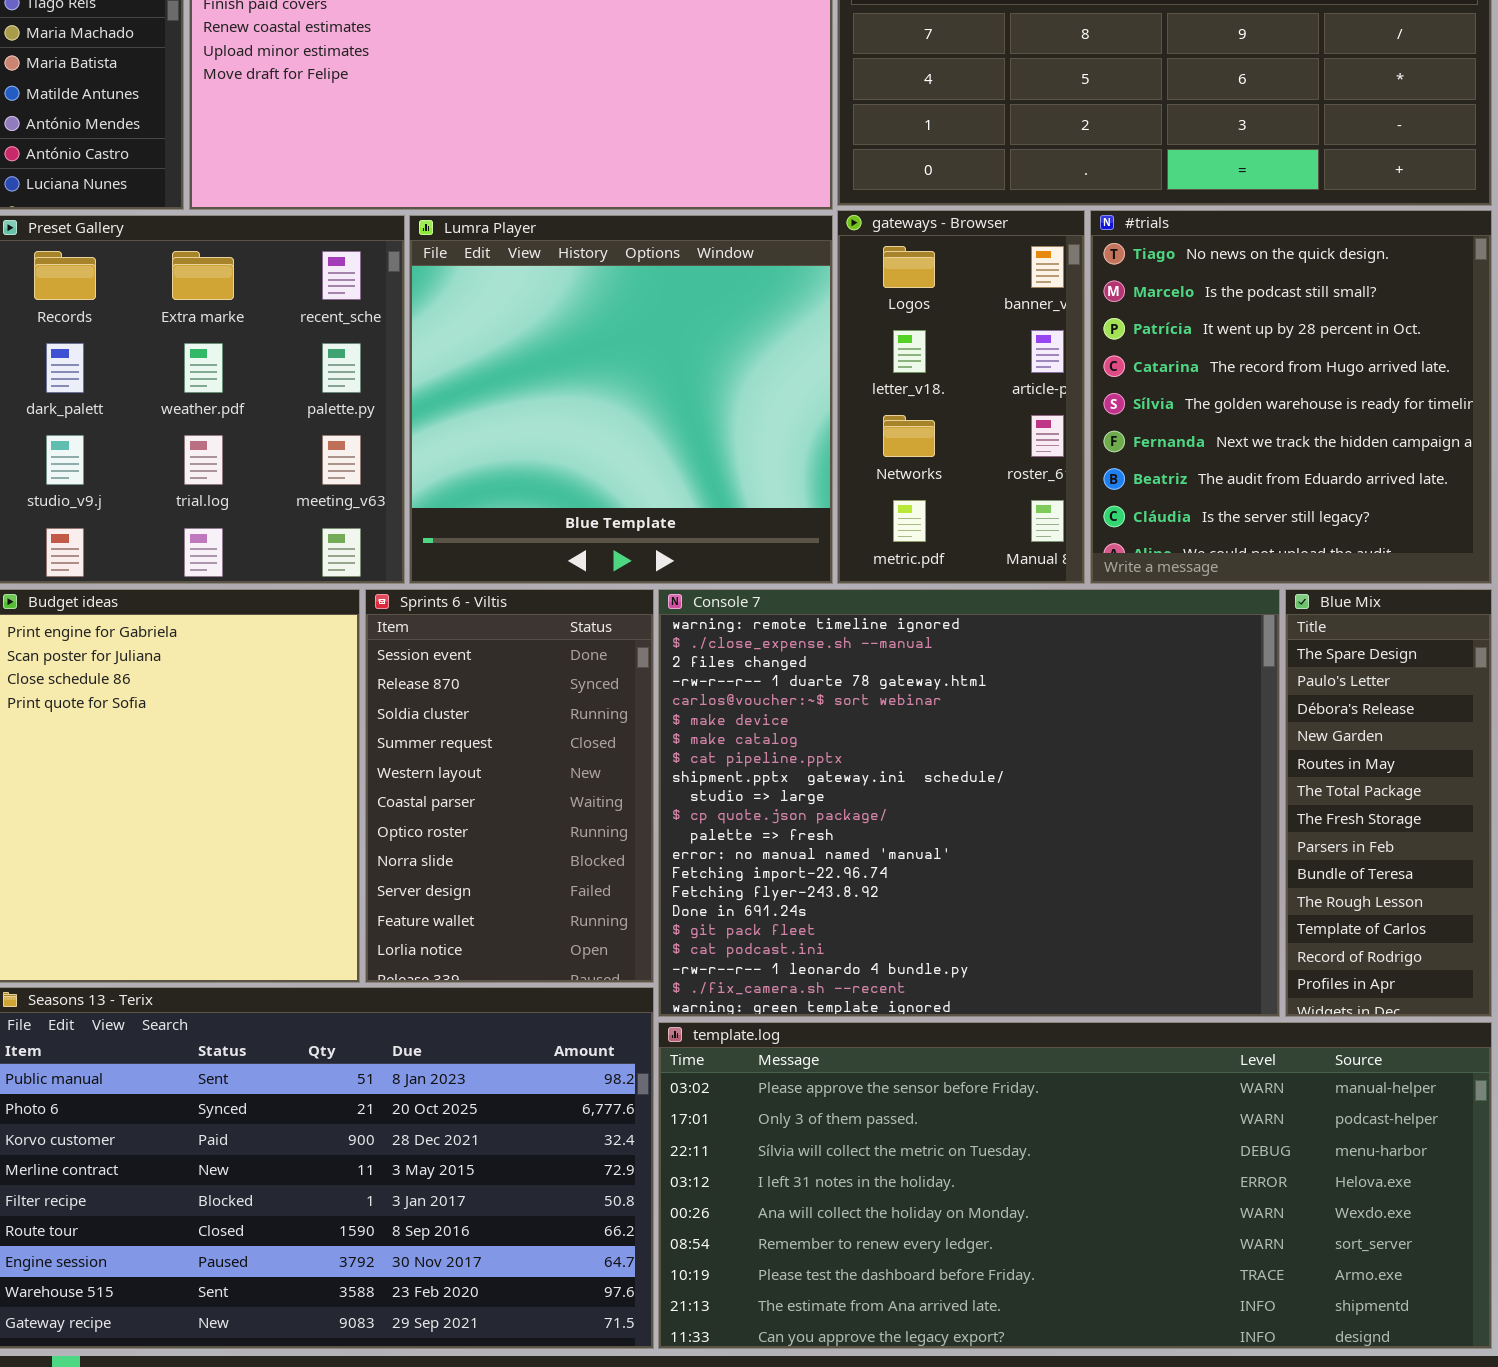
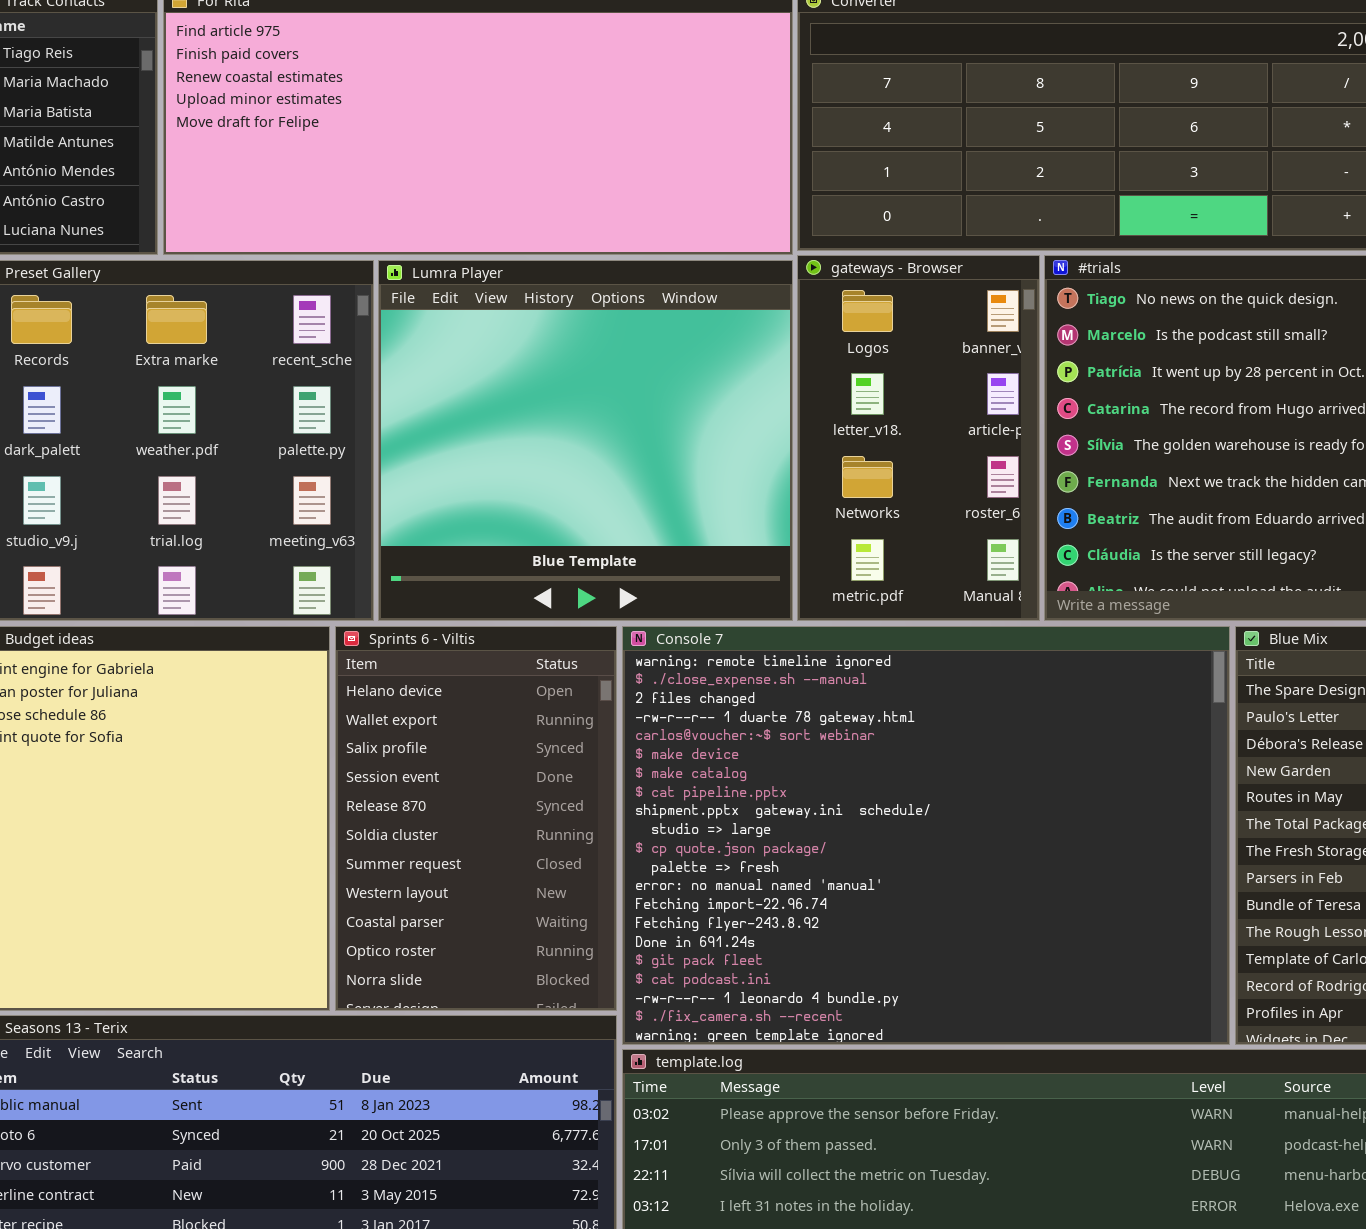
Sprints 6 - Viltis: [365,589,654,983] -> [335,626,617,1011], scrolled up 3 rows

